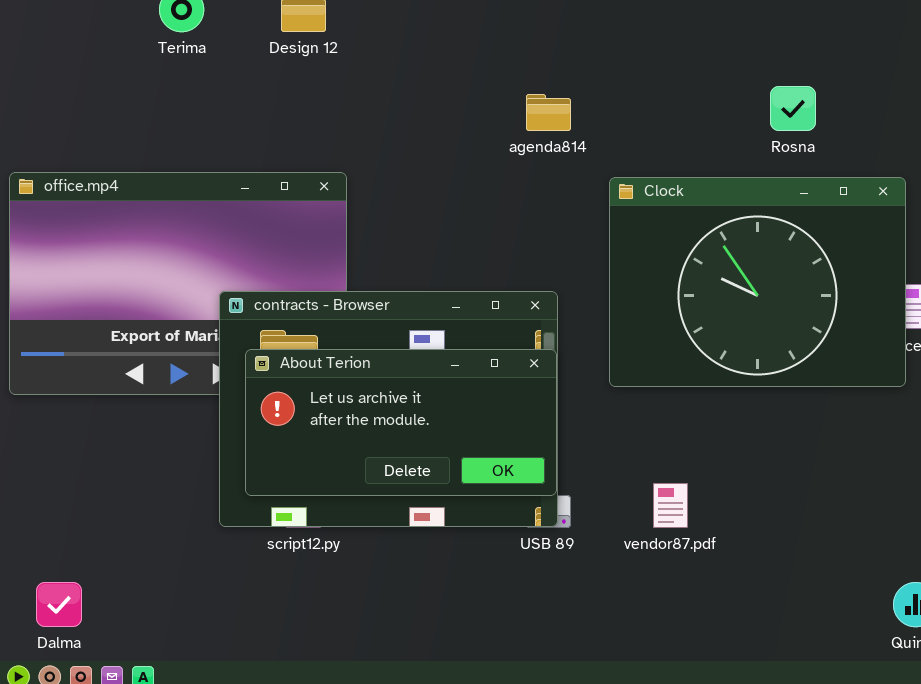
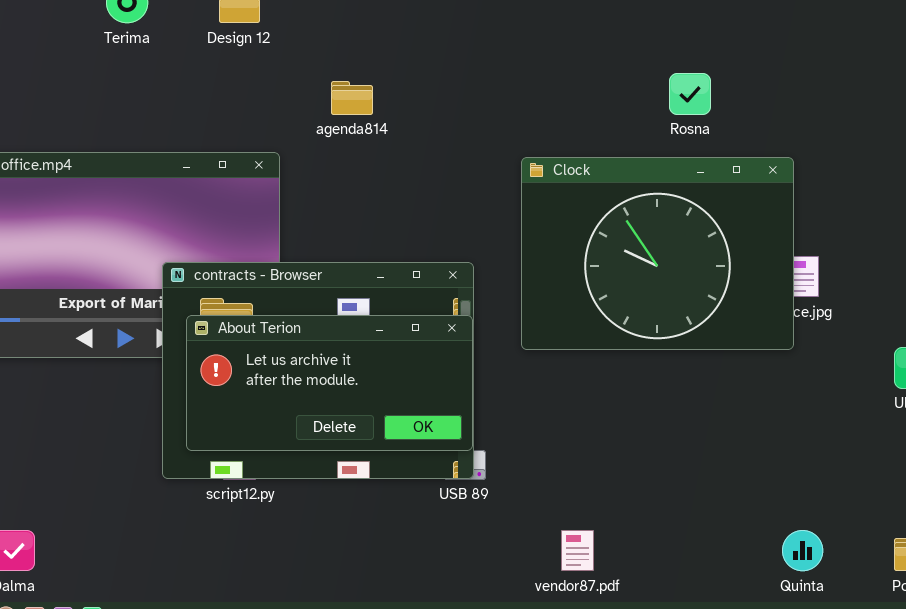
agenda814: [526,94,571,131] -> [331,81,373,115], moved
vendor87.pdf: [653,483,688,528] -> [561,530,594,571], moved

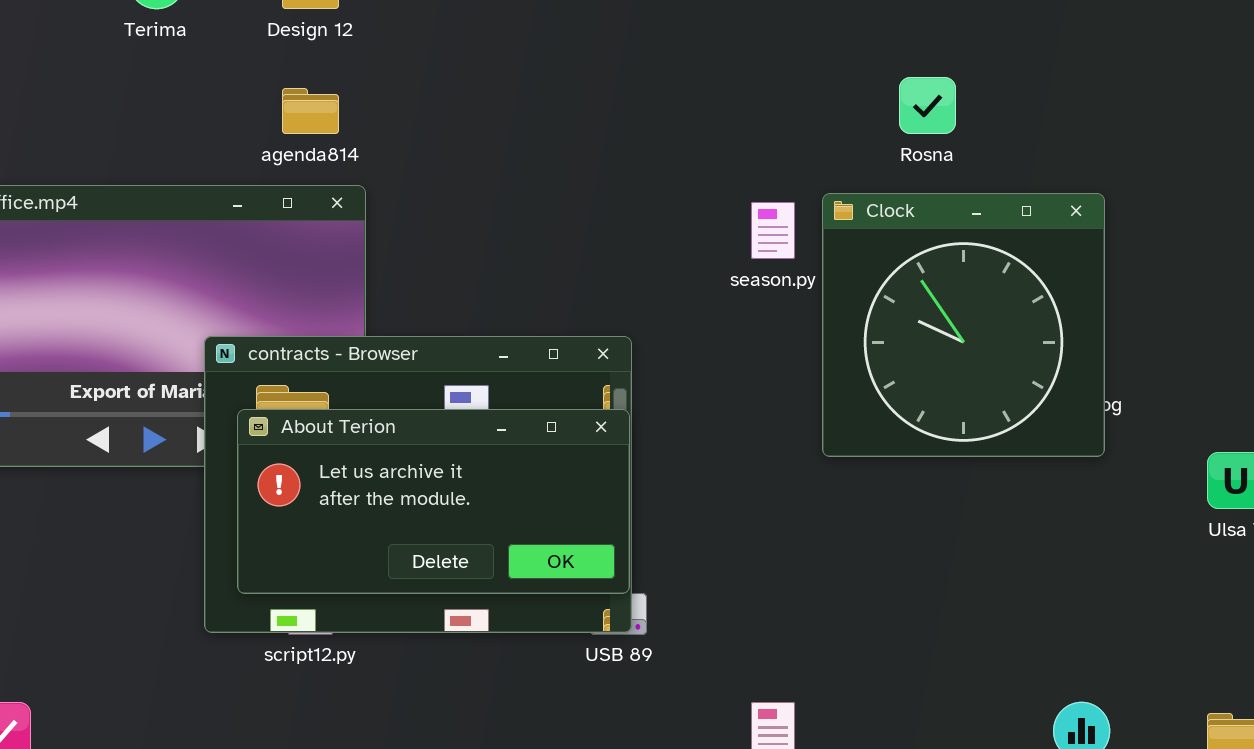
agenda814: [331,81,373,115] -> [282,88,339,134], moved
Clock: [521,157,794,350] -> [822,193,1105,457], moved, resized

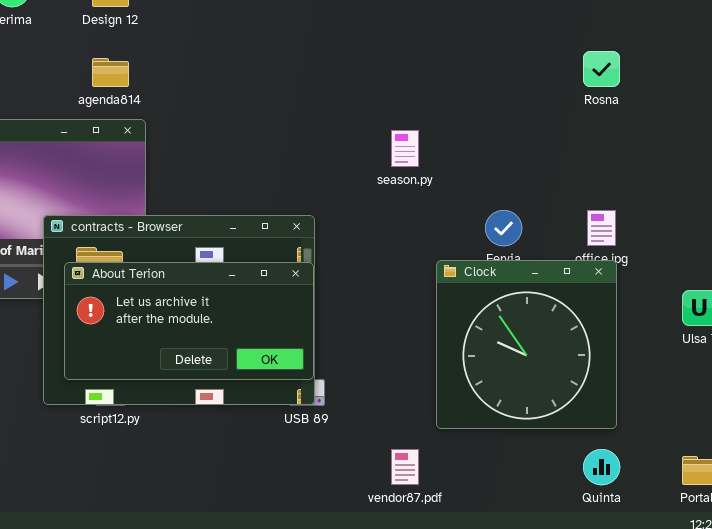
Rosna: [899,77,956,134] -> [583,51,620,87], moved
Clock: [822,193,1105,457] -> [436,260,617,429], moved

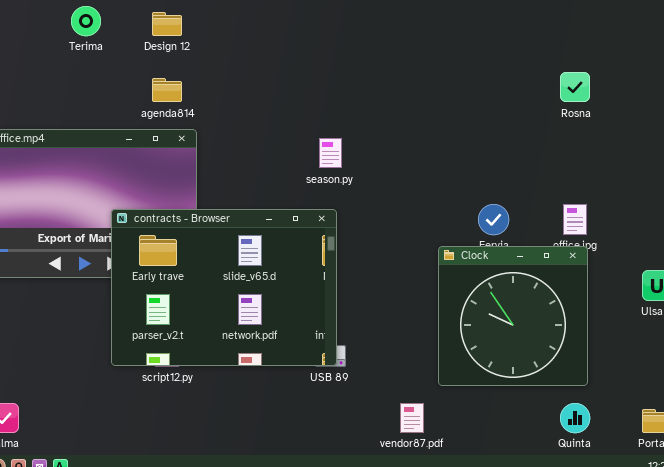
season.py: [391,130,419,167] -> [319,138,342,168], moved
About Terion: [64,262,314,380] -> none, closed

